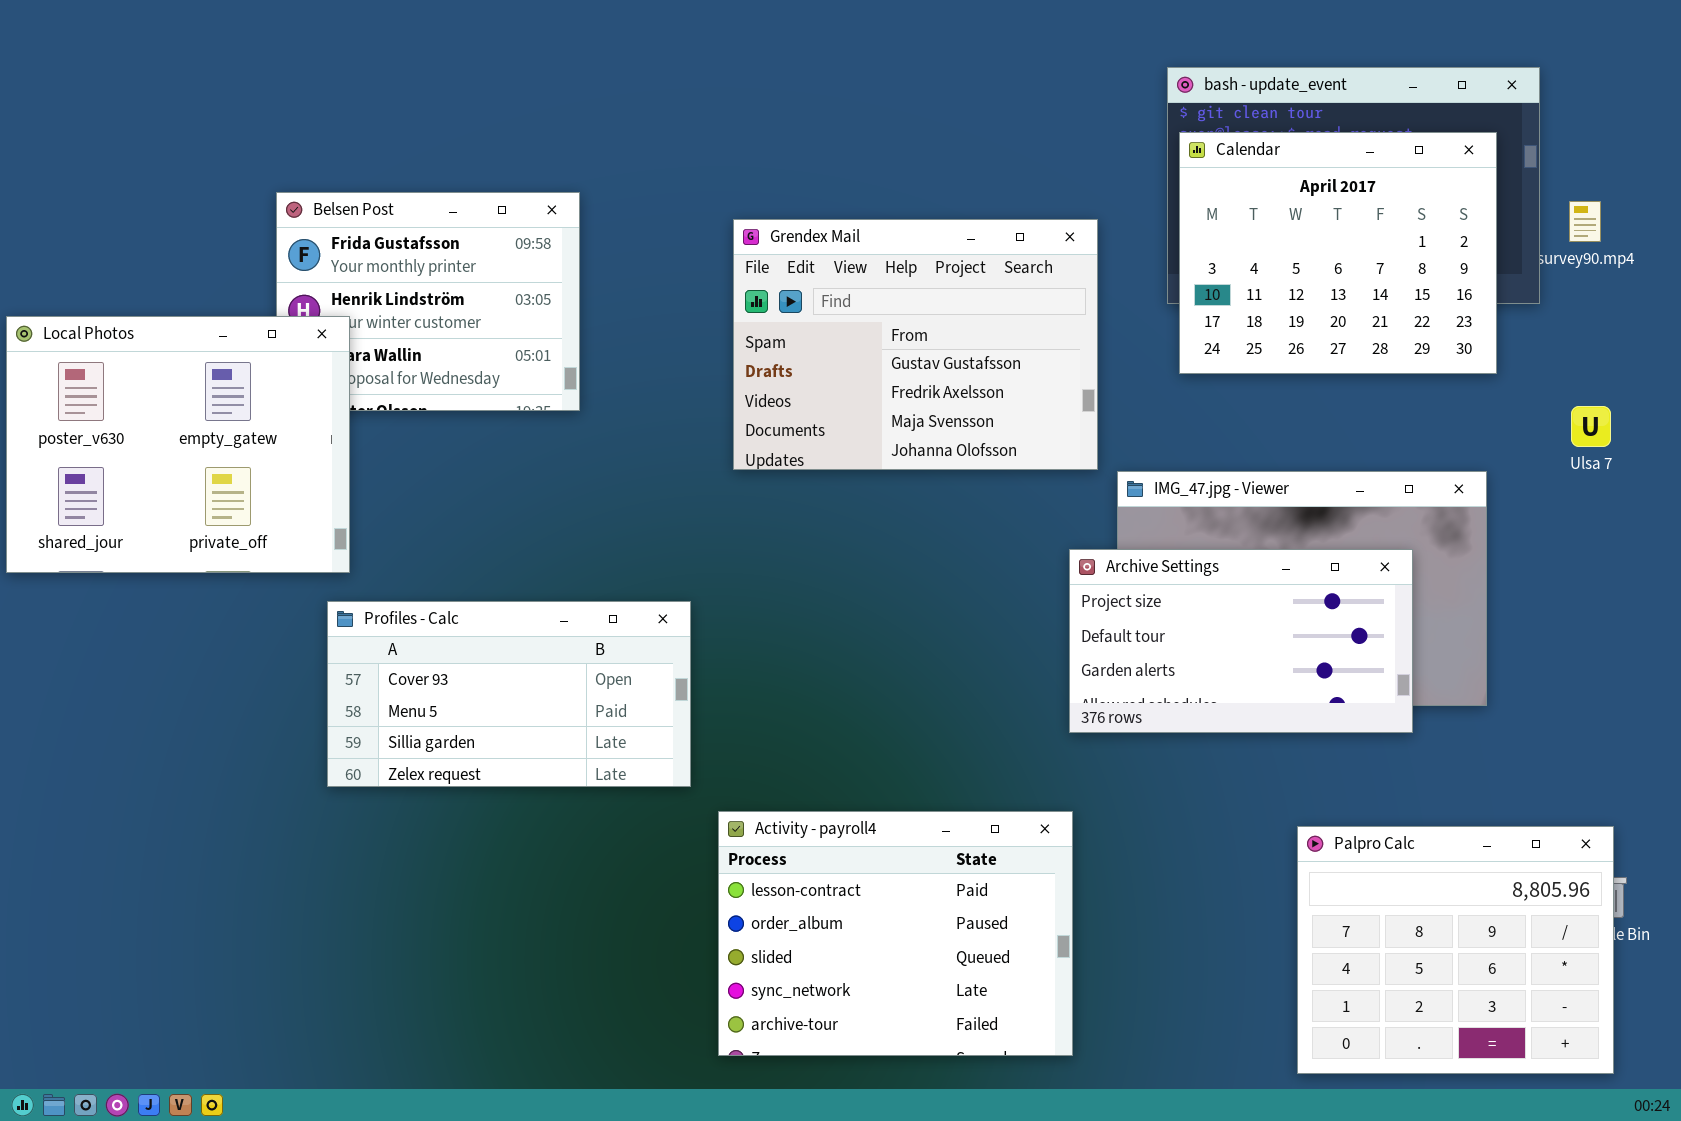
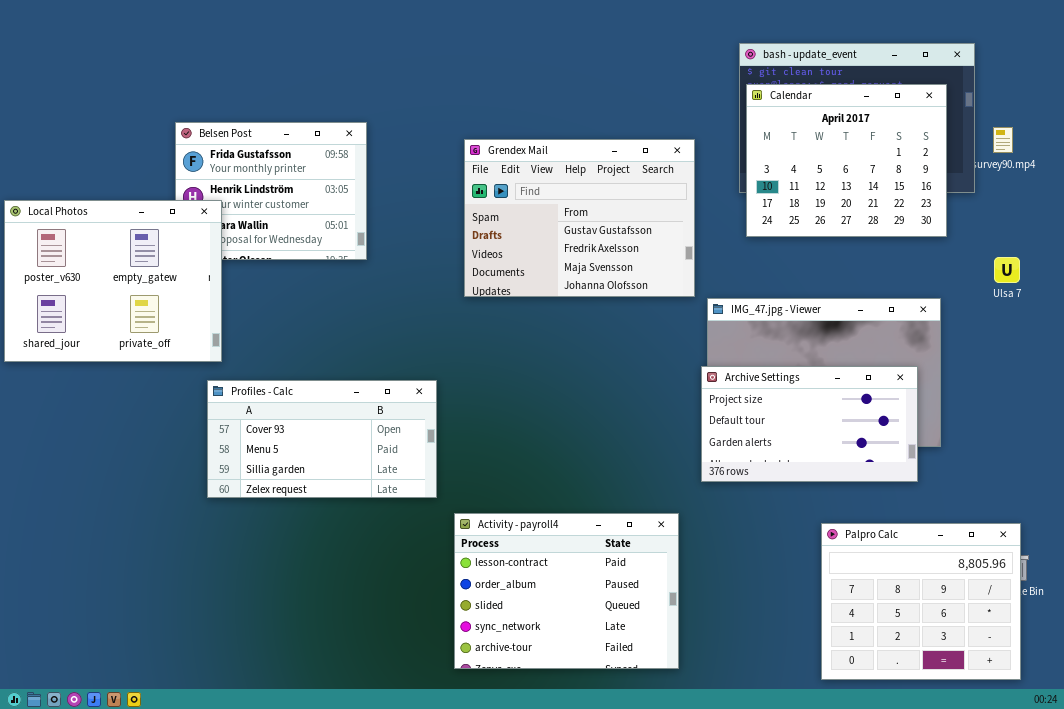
Archive Settings: [1069,549,1413,733] -> [701,366,918,482], moved

